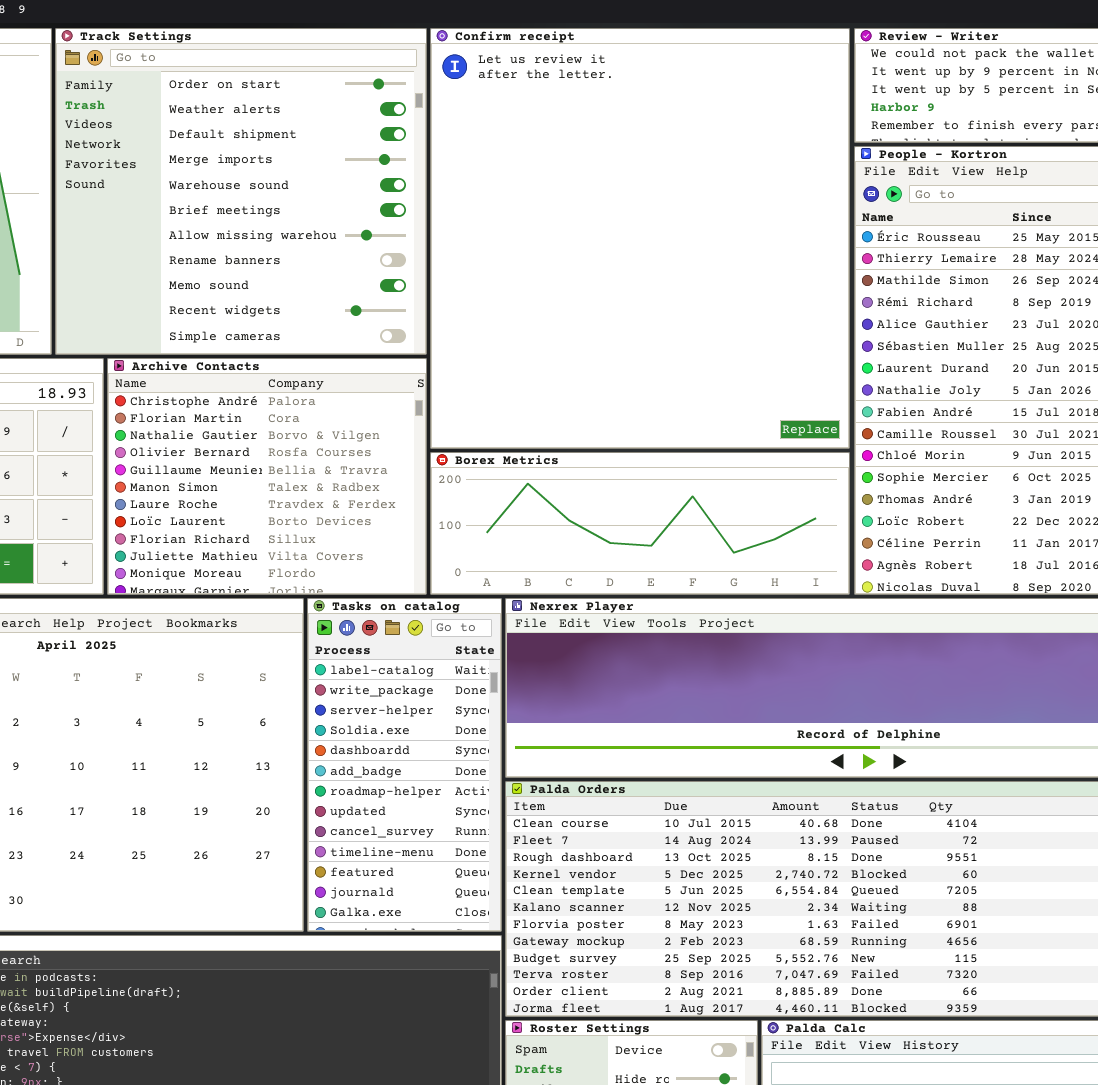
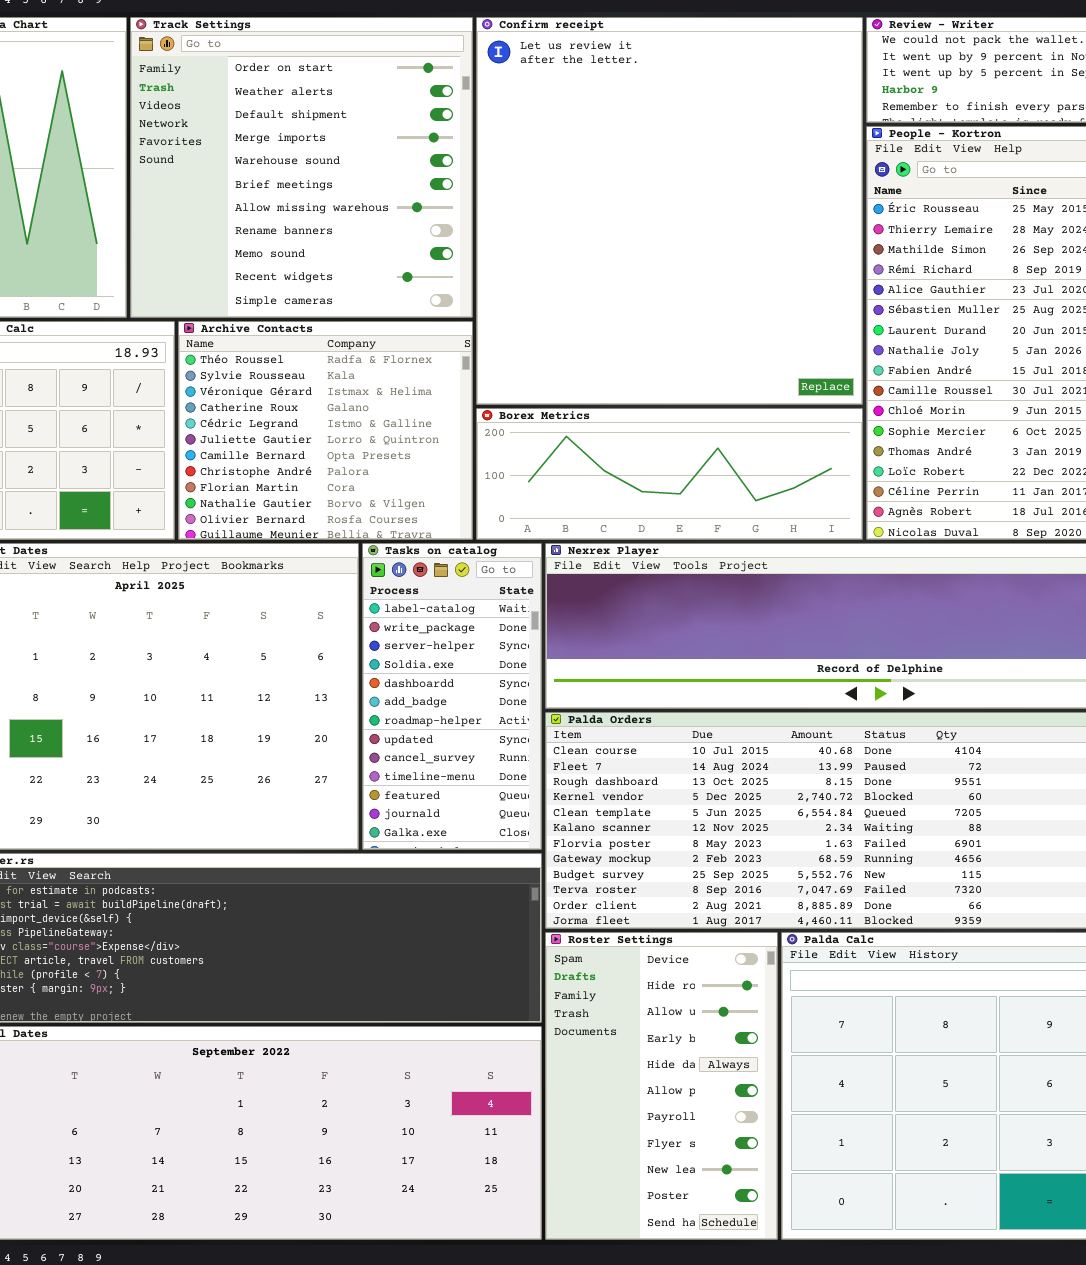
Archive Contacts: [107,358,427,595] -> [178,321,473,540], scrolled up 7 rows

